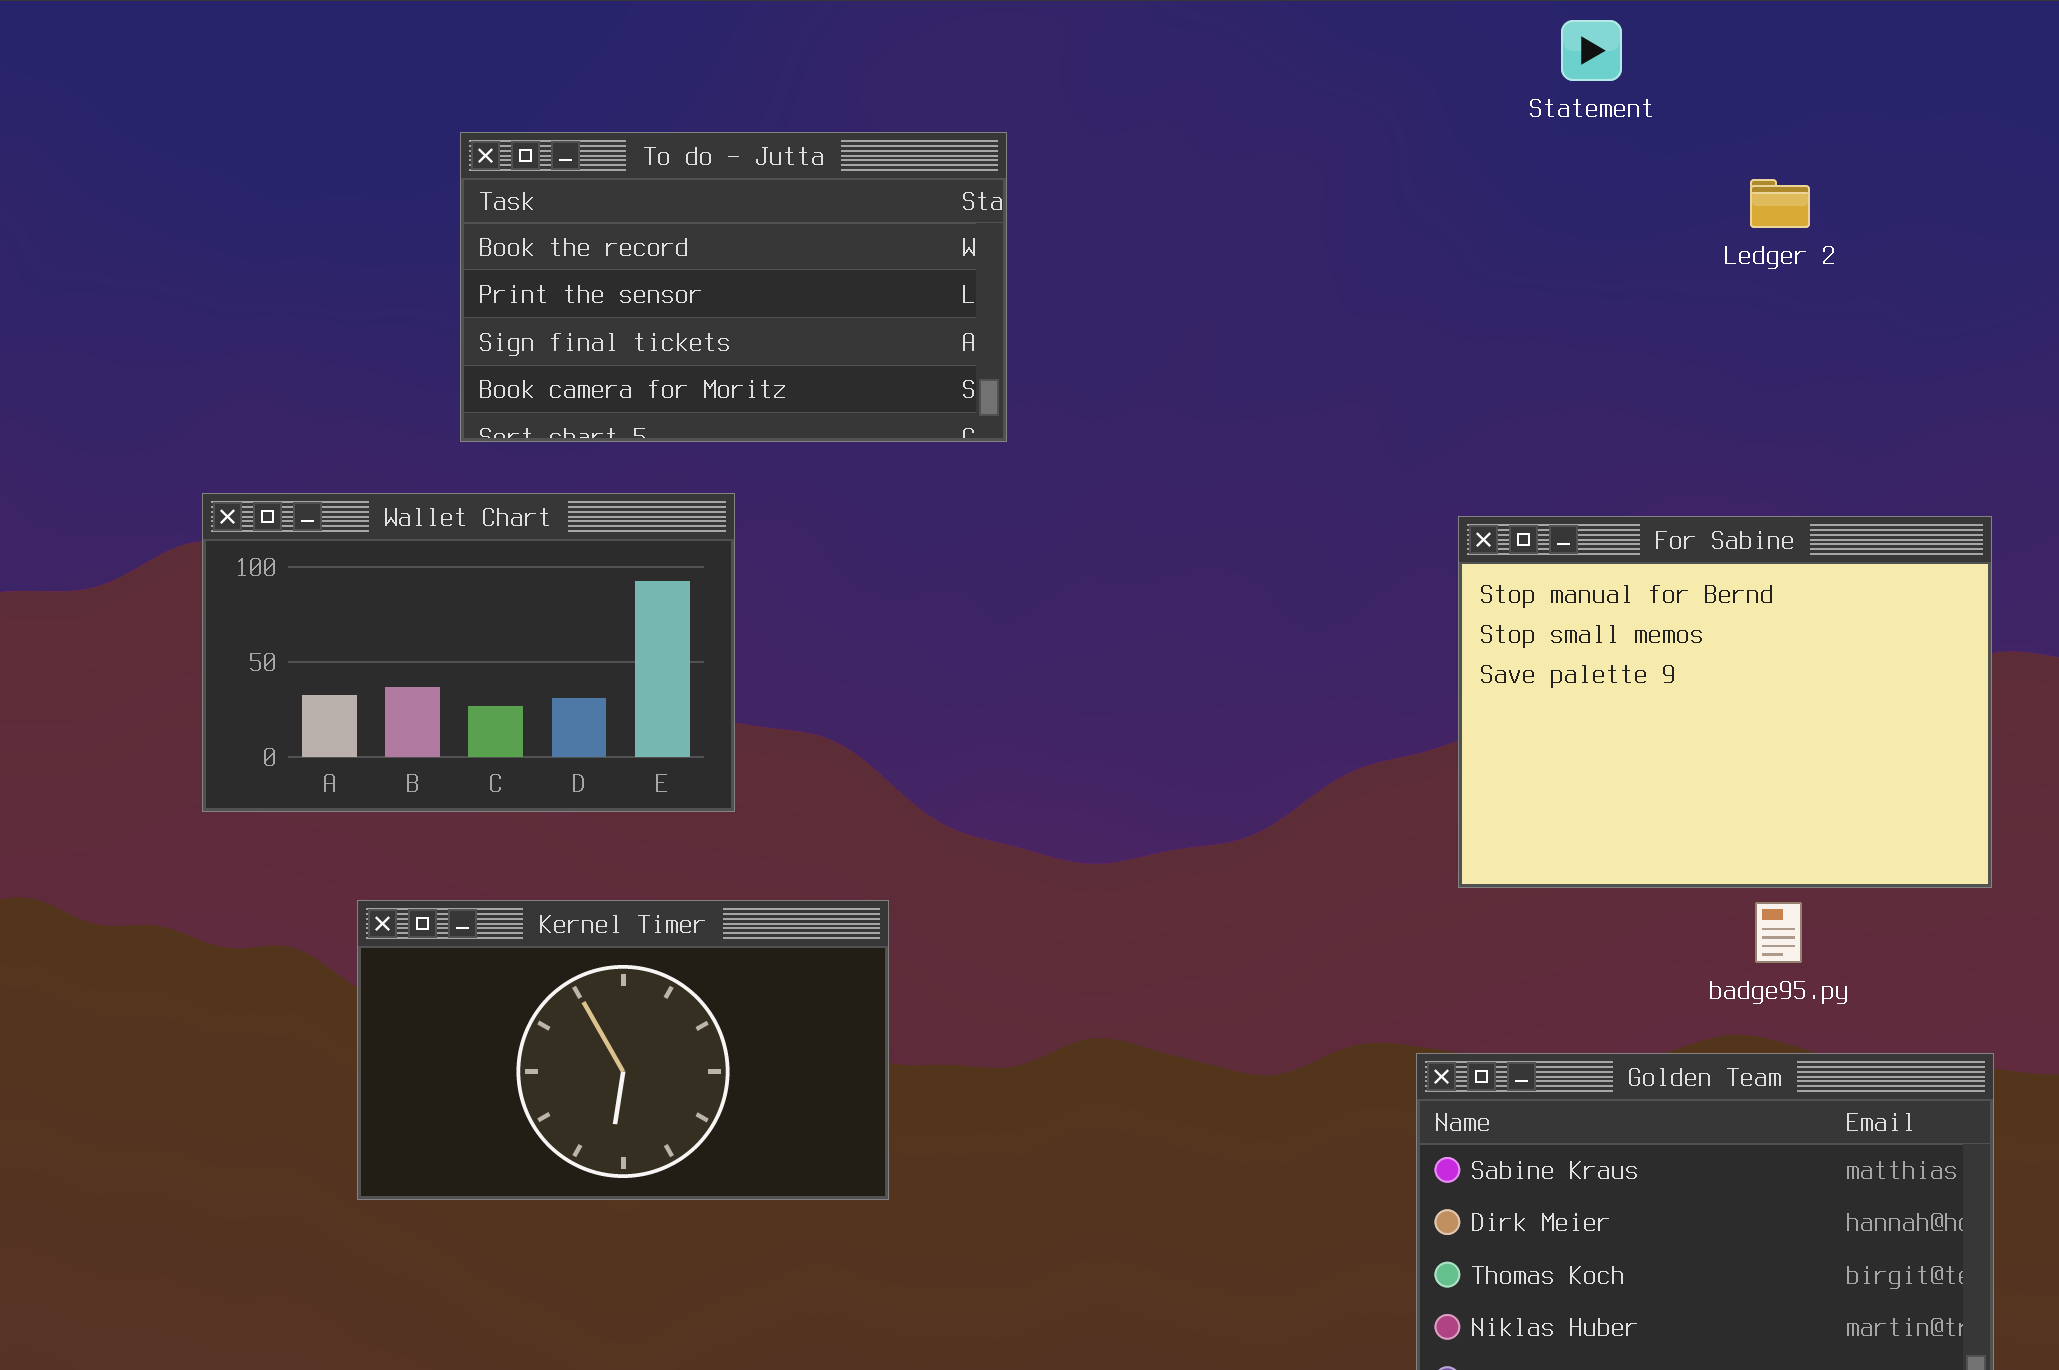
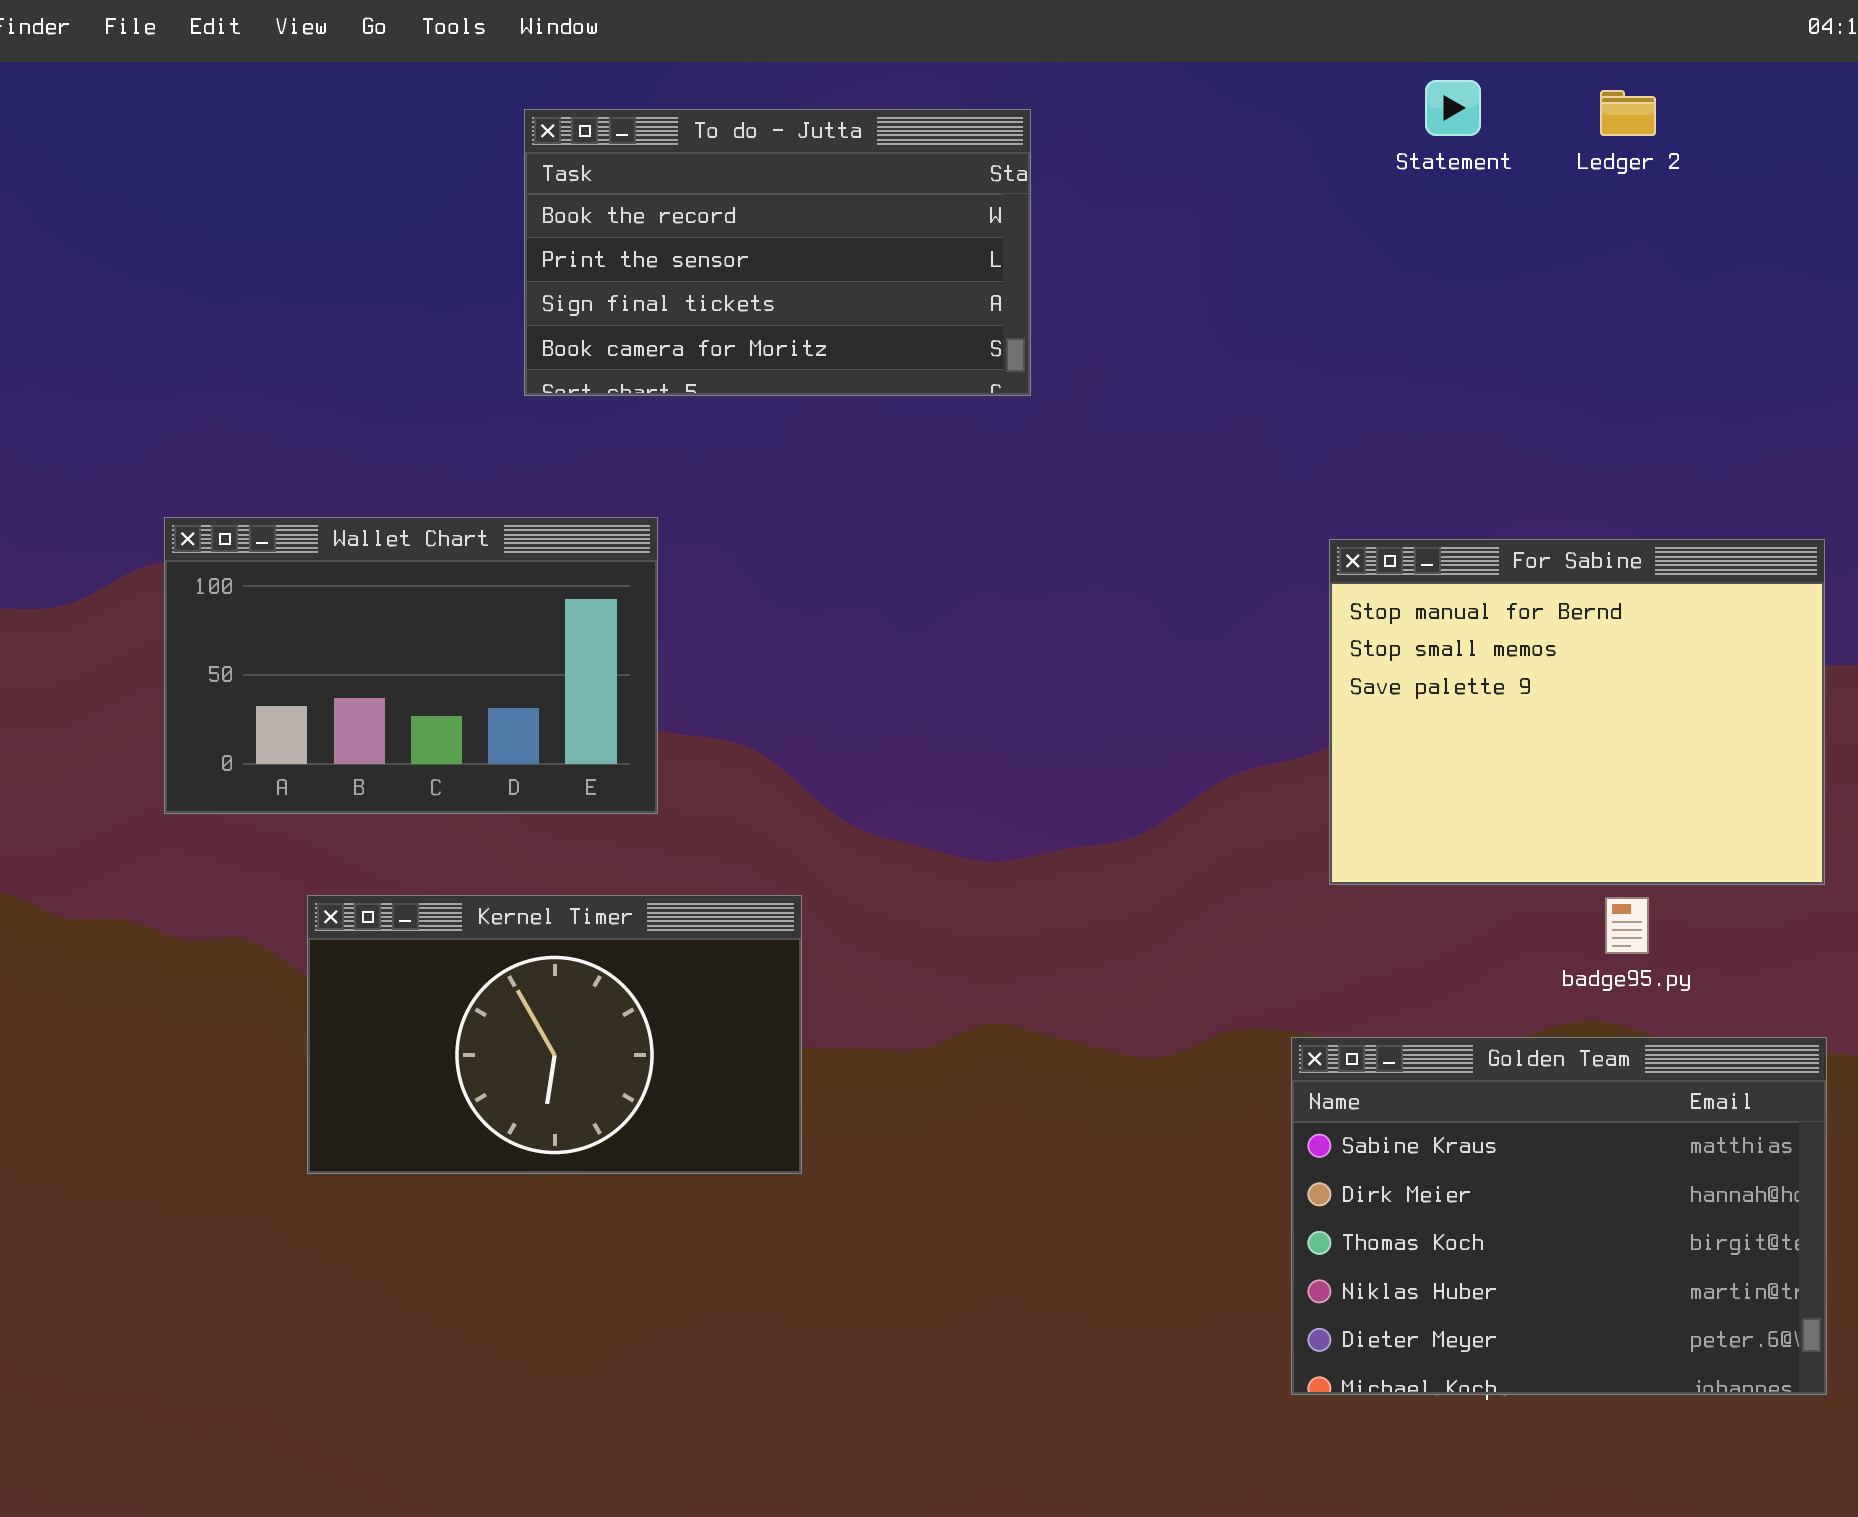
To do - Jutta: [460,132,1007,442] -> [524,109,1031,396], moved
Ledger 2: [1750,179,1810,228] -> [1600,90,1656,136], moved

